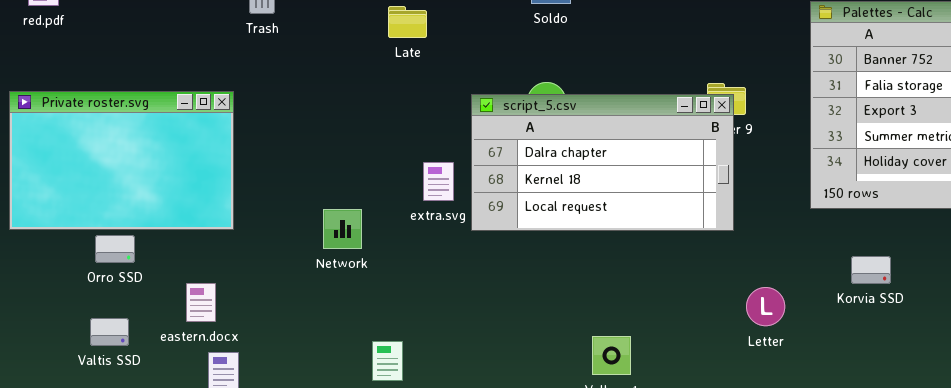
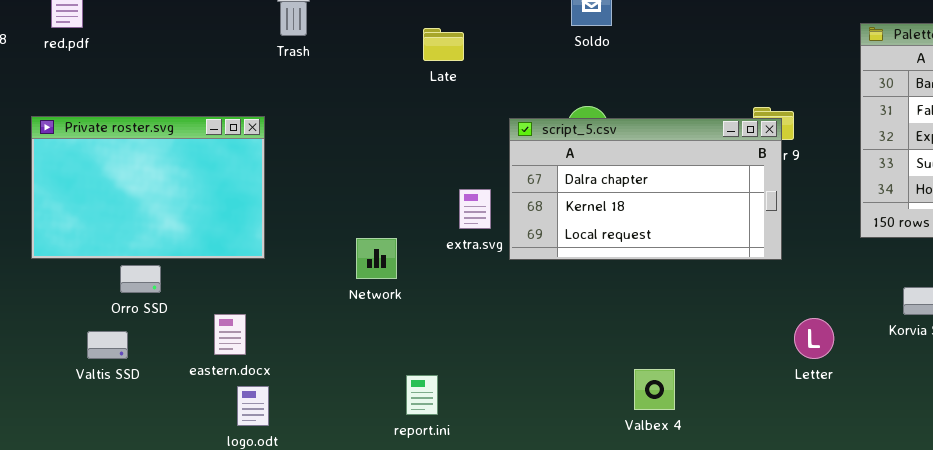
Valtis SSD: [90,318,129,346] -> [87,331,128,359], moved

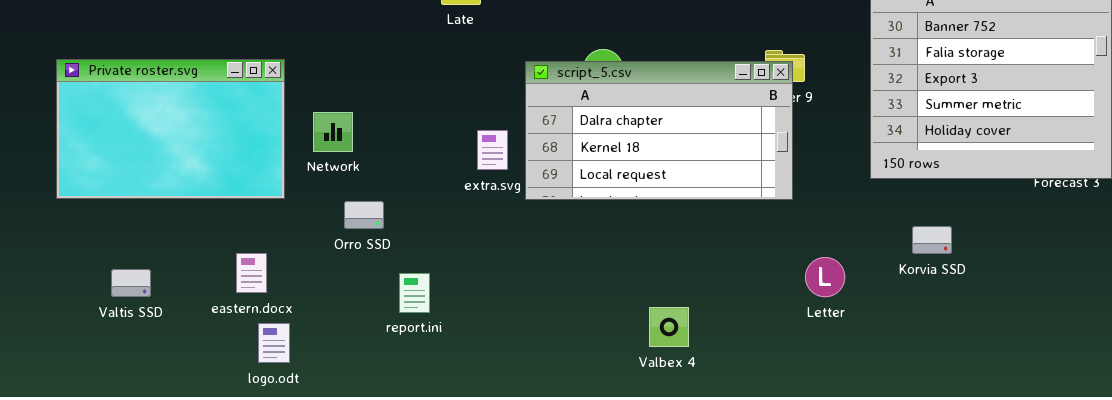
Network: [356,238,397,279] -> [313,112,353,152], moved
Orro SSD: [120,265,161,293] -> [344,201,384,229], moved
report.ini: [406,375,438,415] -> [399,273,430,313], moved

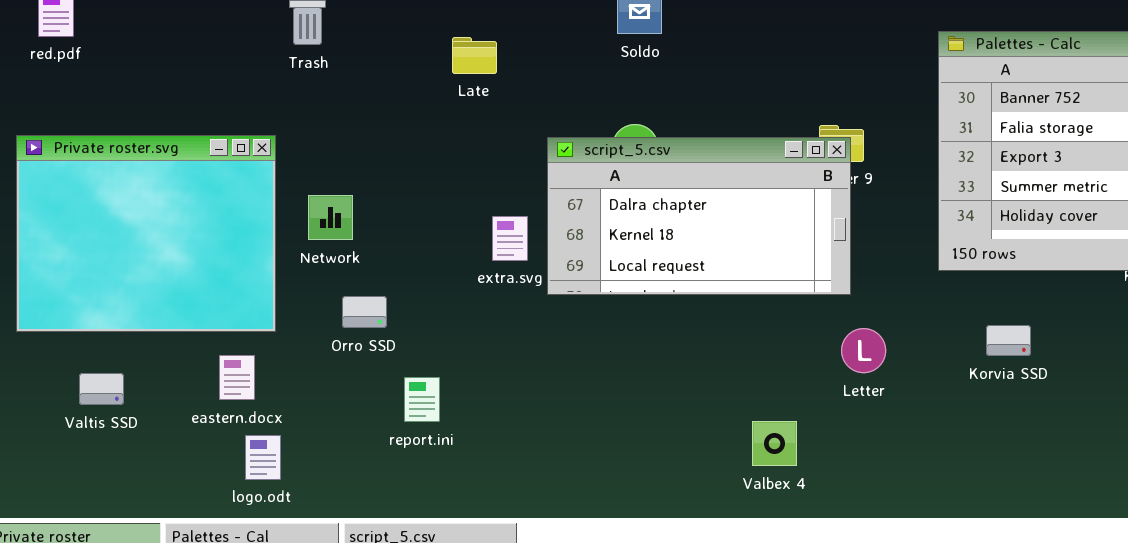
Private roster.svg: [56,59,285,199] -> [16,135,276,332], resized
Letter: [805,257,845,297] -> [841,328,886,373], moved
Valbex 4: [649,307,689,347] -> [752,421,797,466], moved

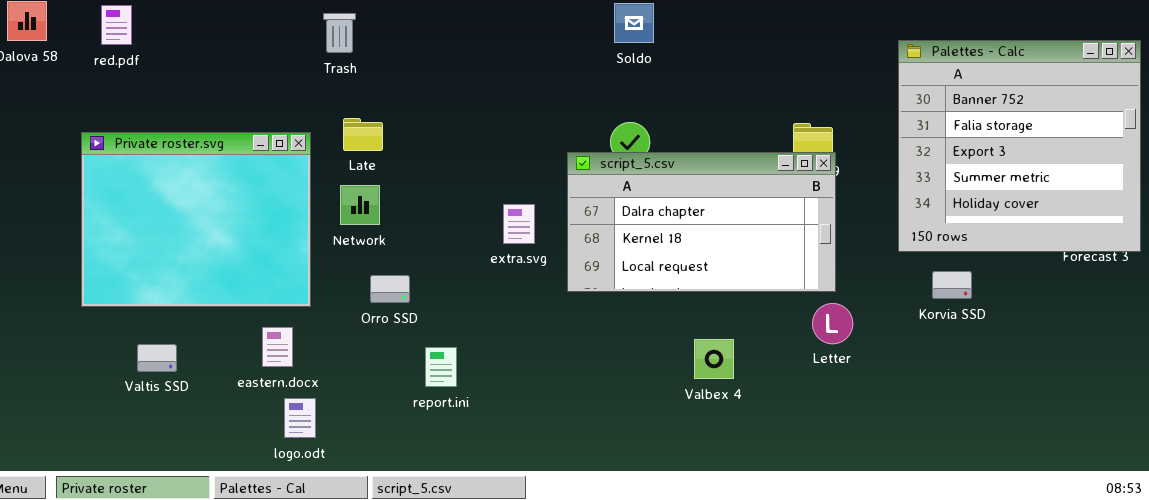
Late: [452,37,497,74] -> [343,118,383,151], moved
script_5.csv: [547,137,851,295] -> [567,152,836,292], moved
Korvia SSD: [986,325,1031,356] -> [932,271,972,299], moved
Valbex 4: [752,421,797,466] -> [694,339,734,379], moved

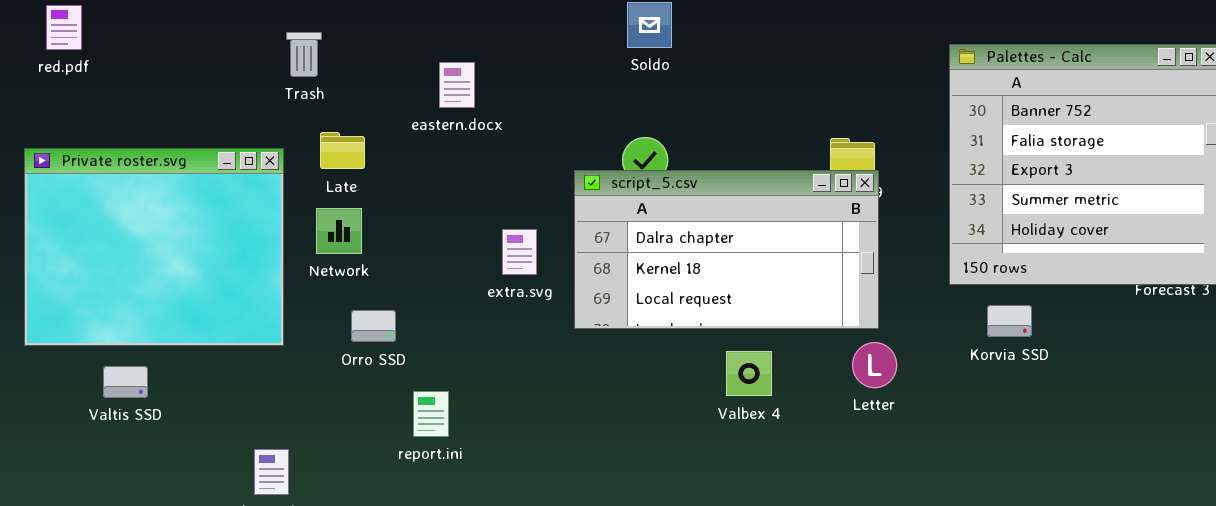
Trash: [323,13,356,53] -> [286,32,322,77], moved
eastern.docx: [262,327,293,367] -> [439,62,475,108], moved
Valbex 4: [694,339,734,379] -> [726,351,772,396], moved
Valtis SSD: [137,344,177,372] -> [103,366,148,398], moved

